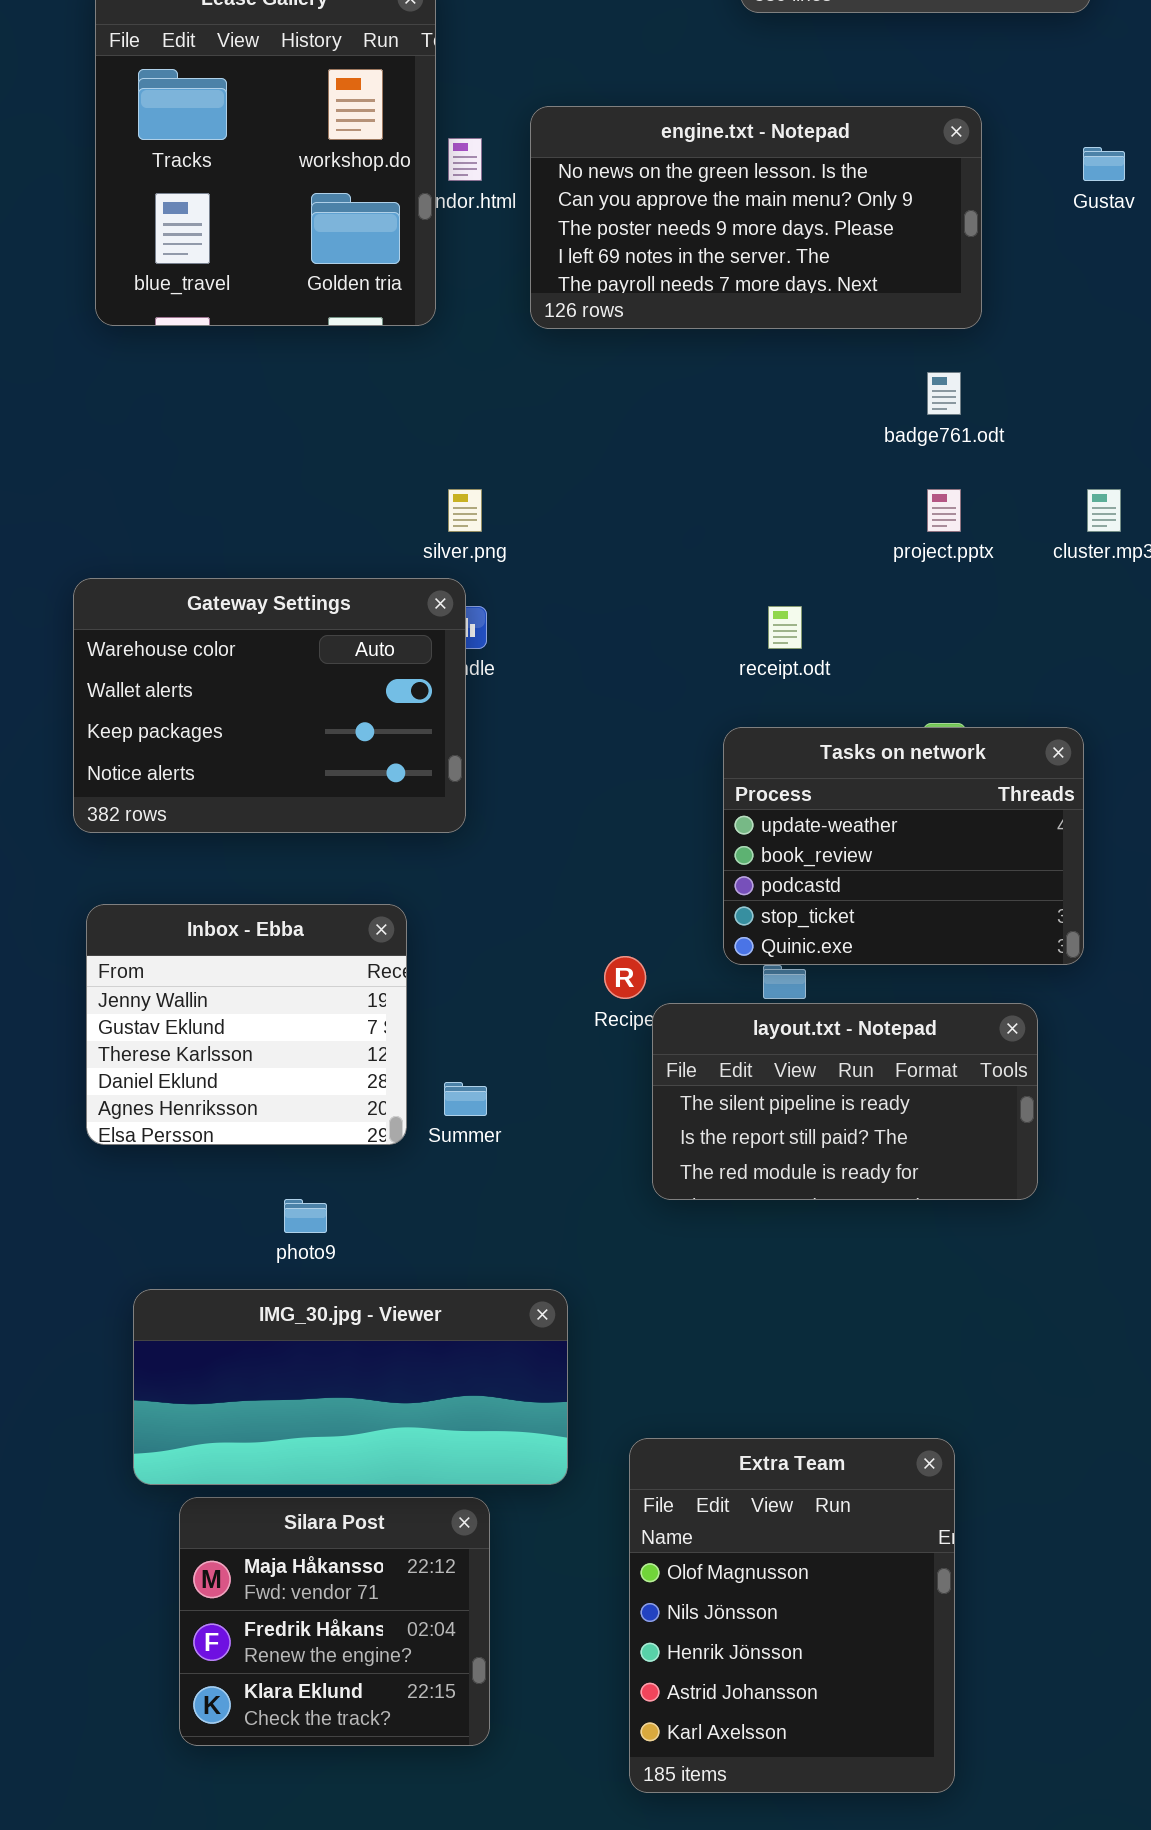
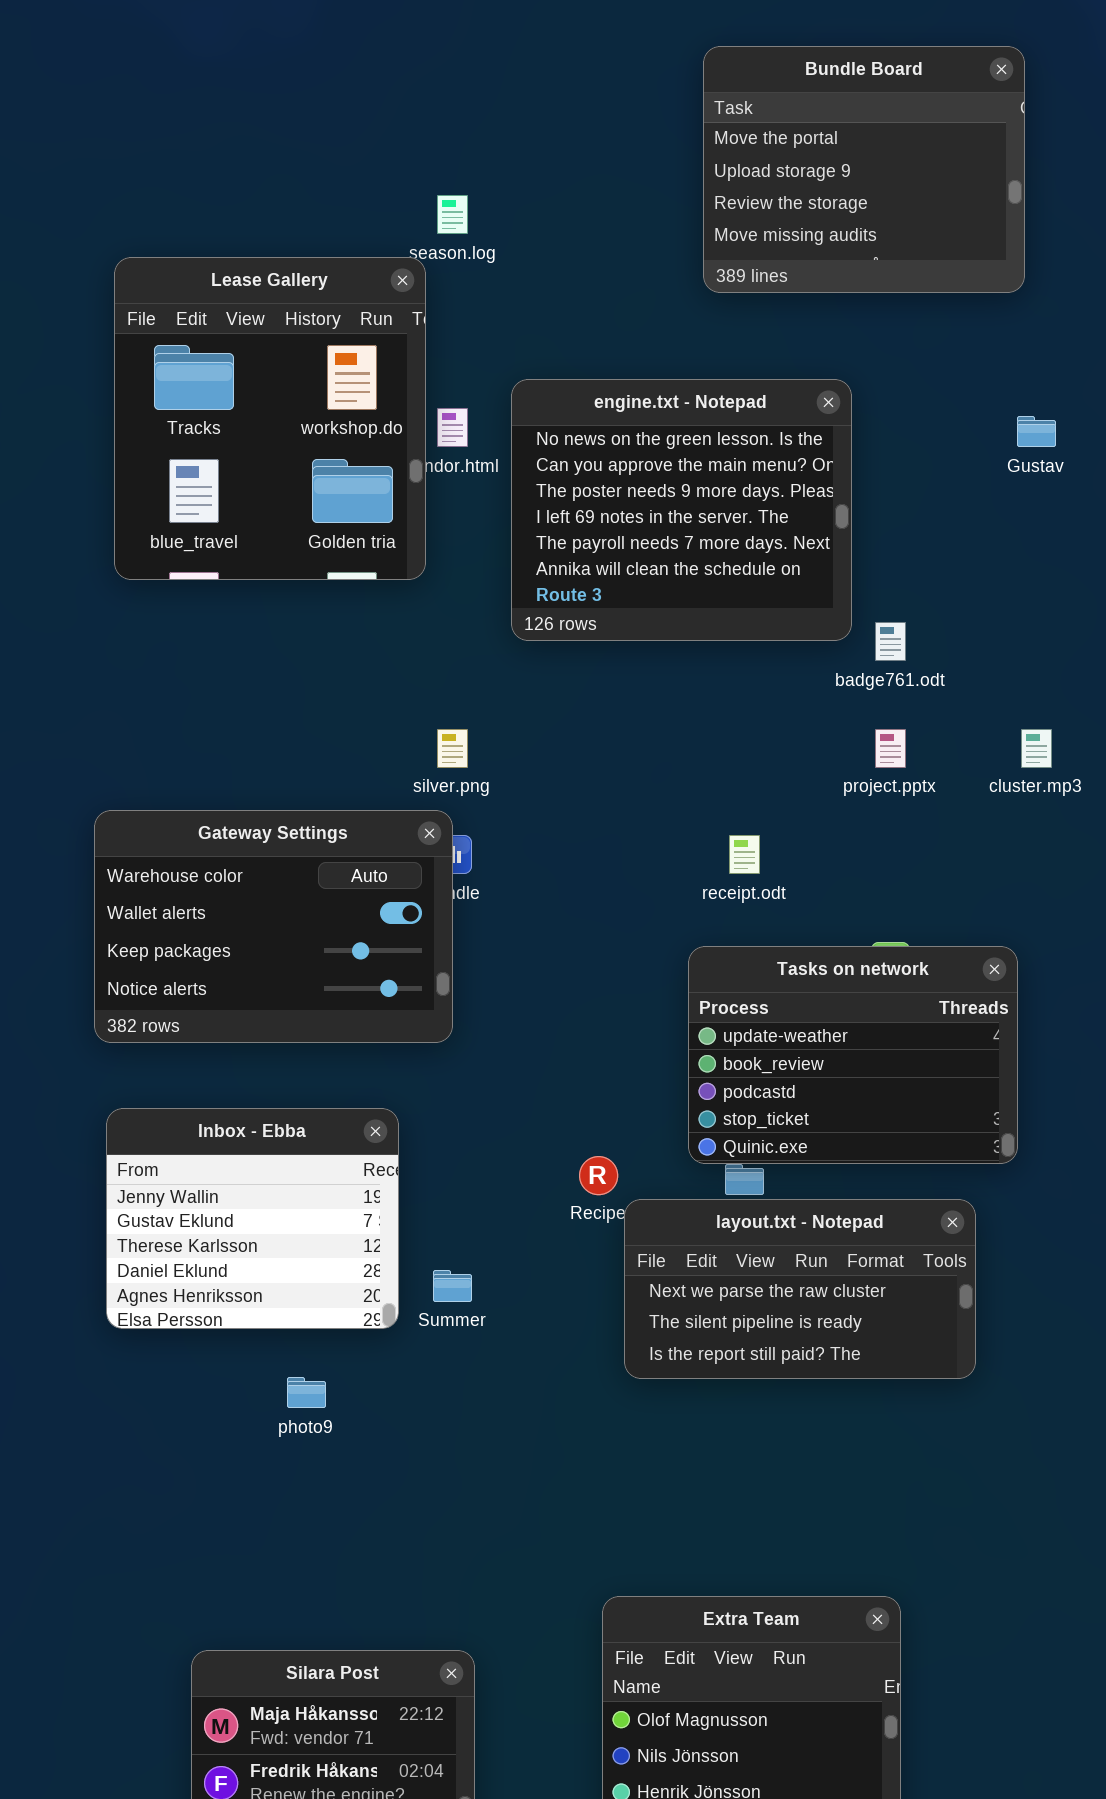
engine.txt - Notepad: [530,106,982,329] -> [511,379,852,641], resized
layout.txt - Notepad: [652,1003,1038,1200] -> [624,1199,976,1379], scrolled up 1 row
IMG_30.jpg - Viewer: [133,1289,568,1485] -> none, closed

